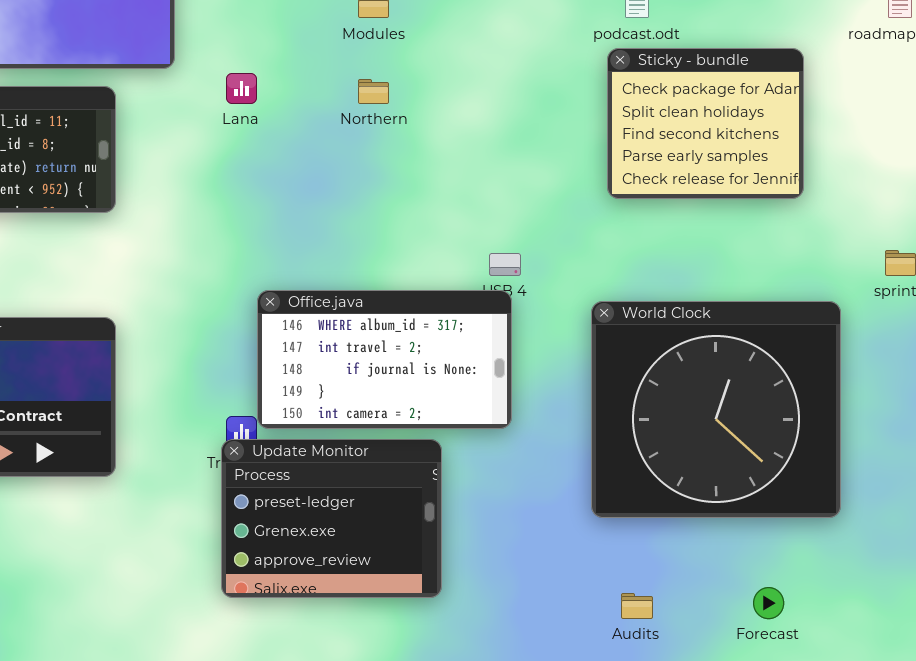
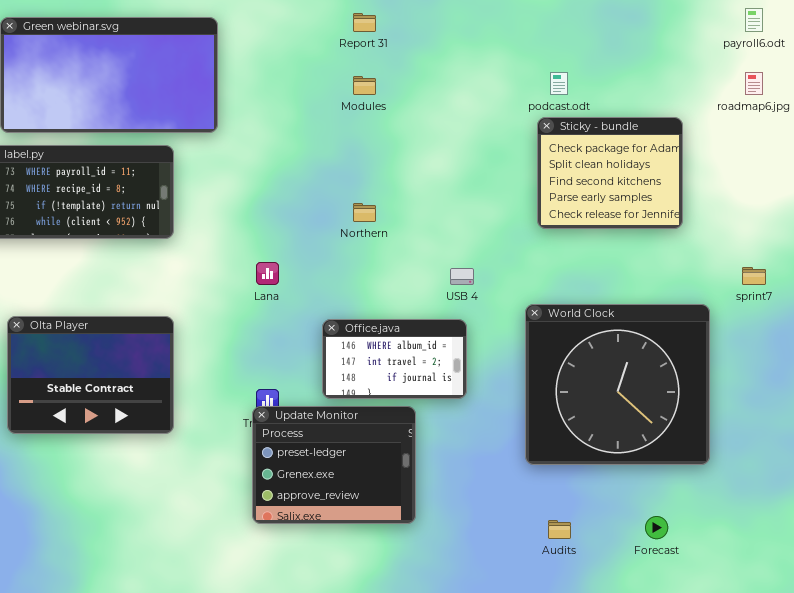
Lana: [226,73,257,104] -> [256,262,279,285], moved
Northern: [358,79,389,104] -> [353,203,376,222], moved
Office.java: [257,290,512,429] -> [322,319,467,399], resized

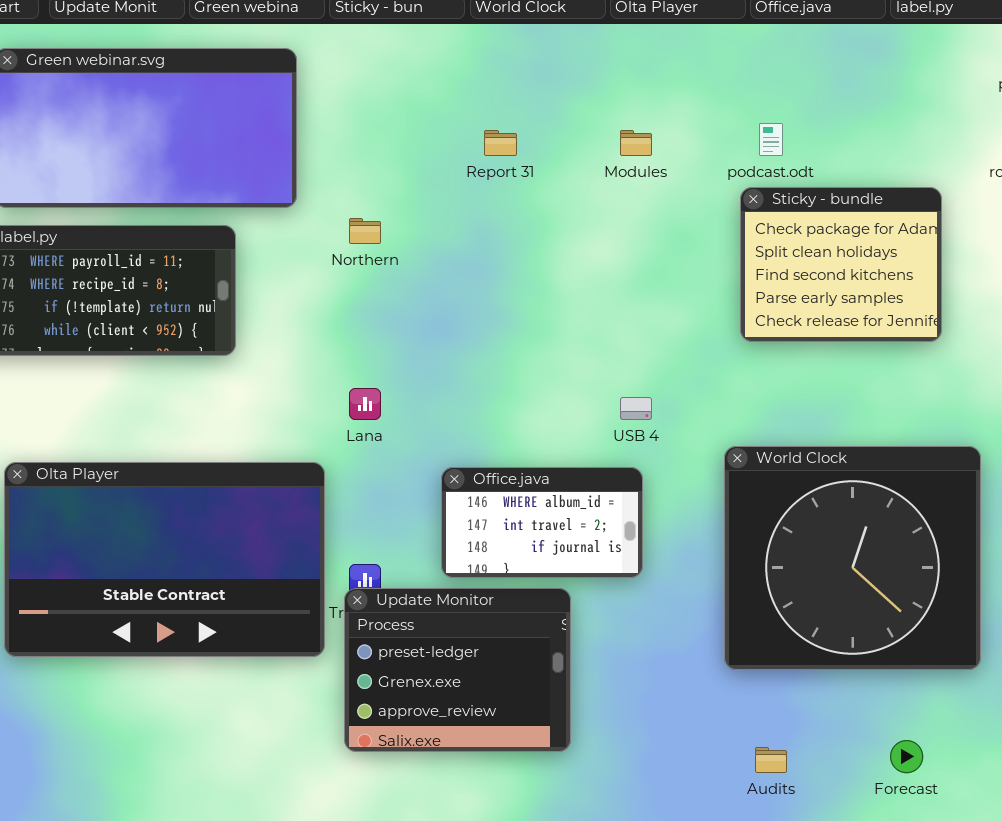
Report 31: [353,13,376,32] -> [484,130,517,156], moved
Modules: [353,76,376,95] -> [620,130,652,156], moved
Northern: [353,203,376,222] -> [349,218,381,244], moved
Olta Player: [7,316,174,434] -> [4,462,325,657], resized

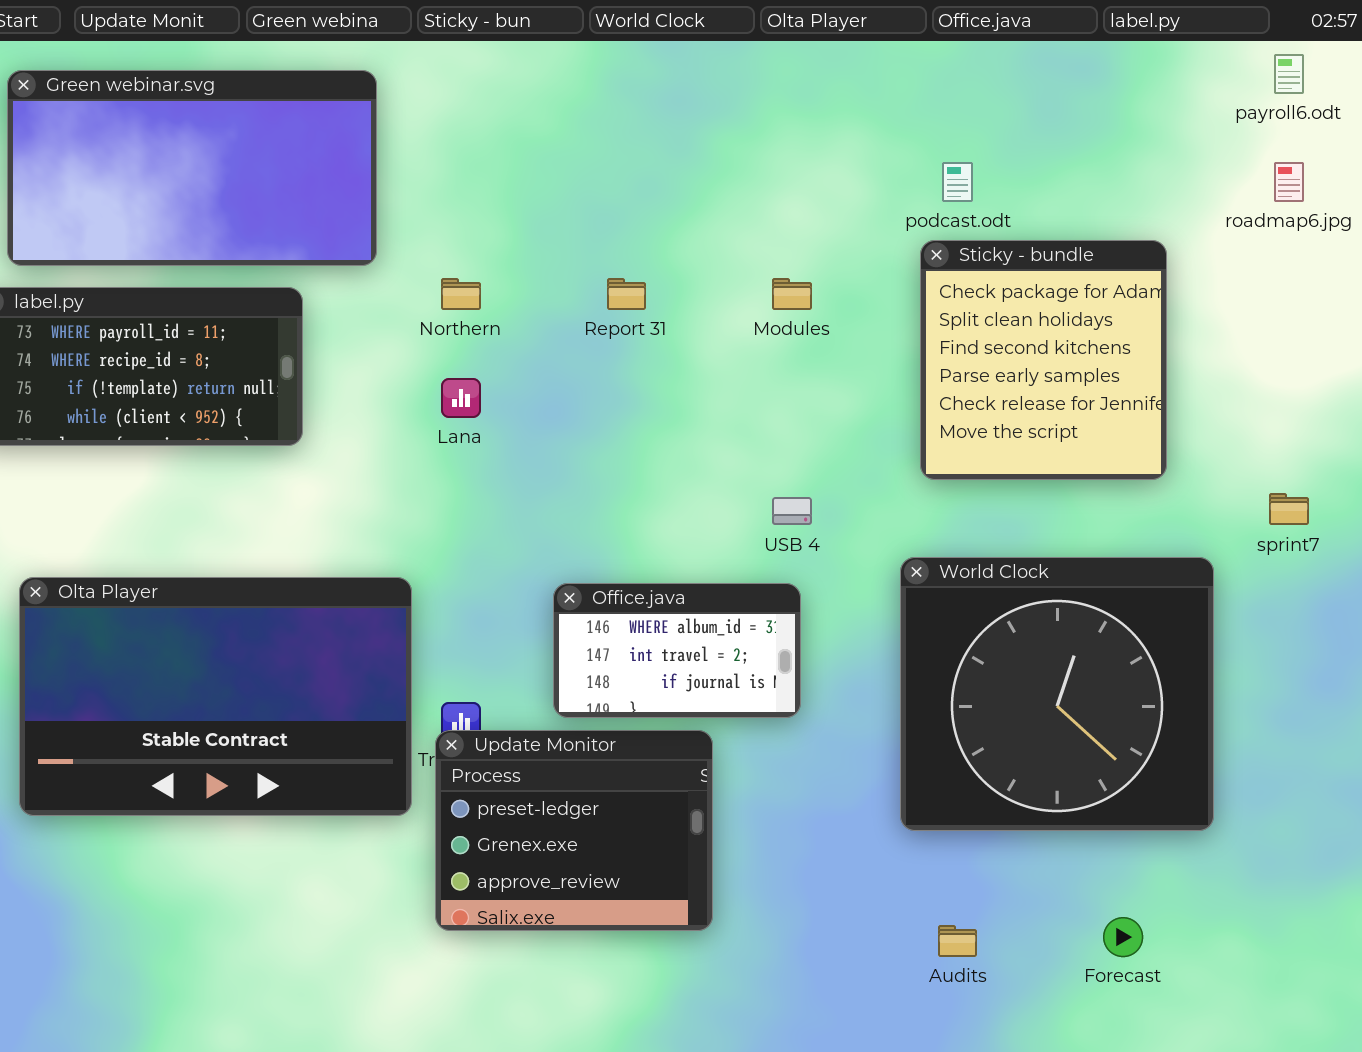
Report 31: [484,130,517,156] -> [607,278,646,310], moved
Modules: [620,130,652,156] -> [772,278,812,310], moved
Sticky - bundle: [740,187,942,342] -> [920,240,1167,480], resized
Lana: [349,388,381,420] -> [441,378,481,418], moved

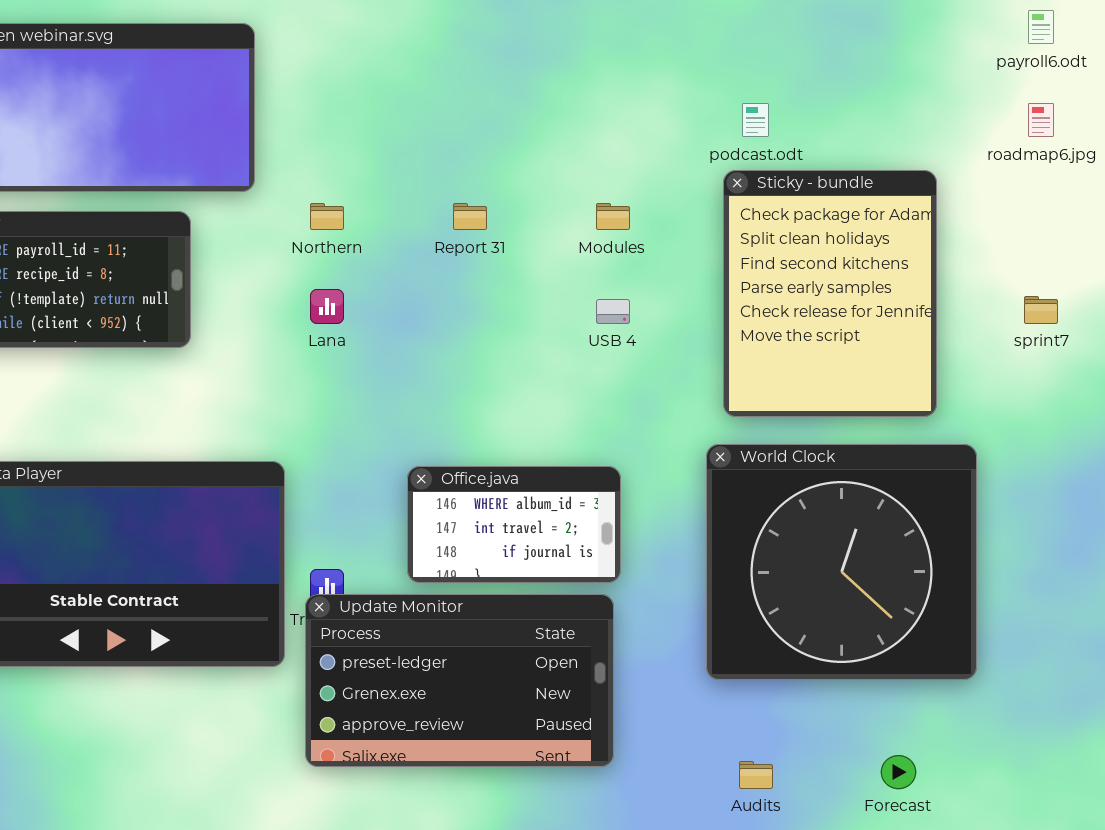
Sticky - bundle: [920,240,1167,480] -> [723,170,937,417], resized
sprint7: [1269,493,1309,525] -> [1024,296,1058,324], moved
USB 4: [772,497,812,525] -> [596,299,630,324], moved
Update Monitor: [435,730,713,931] -> [305,594,614,767], resized

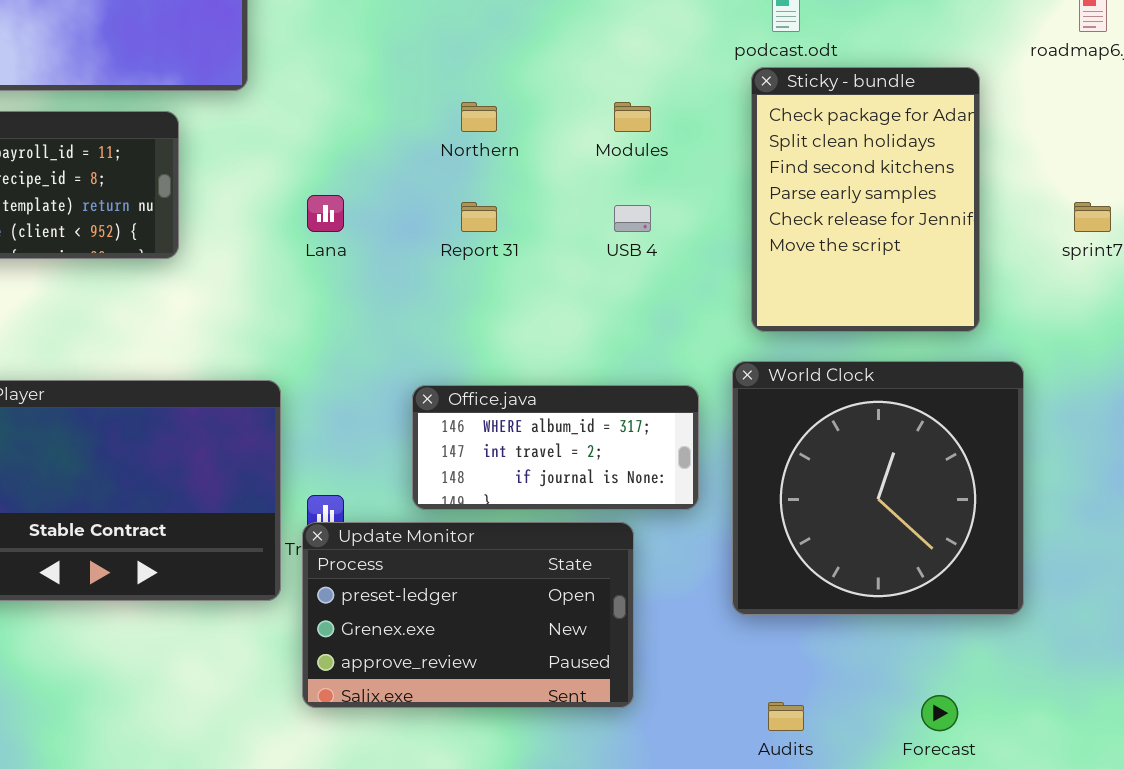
Northern: [310,203,344,230] -> [461,102,497,132], moved
Report 31: [453,203,487,230] -> [461,202,497,232], moved
Office.java: [407,466,621,583] -> [412,385,699,510], resized

